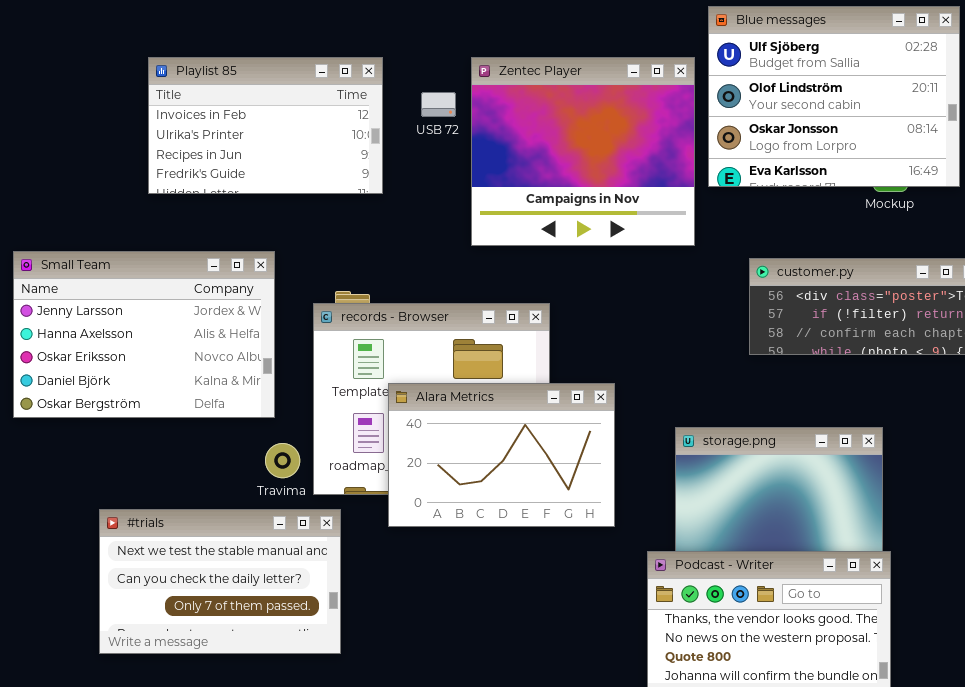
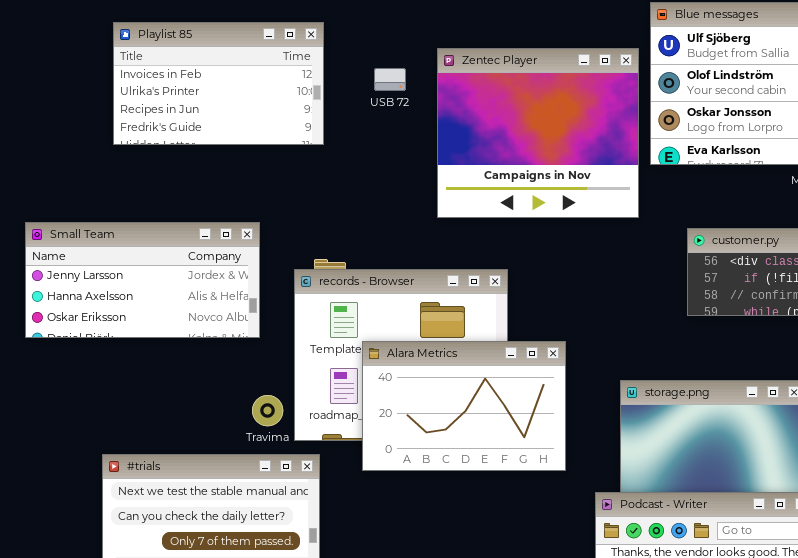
Playlist 85: [148,57,383,194] -> [113,22,324,145], moved
USB 72: [421,92,456,117] -> [374,68,406,91], moved
Small Team: [13,251,275,418] -> [25,222,260,338], resized

